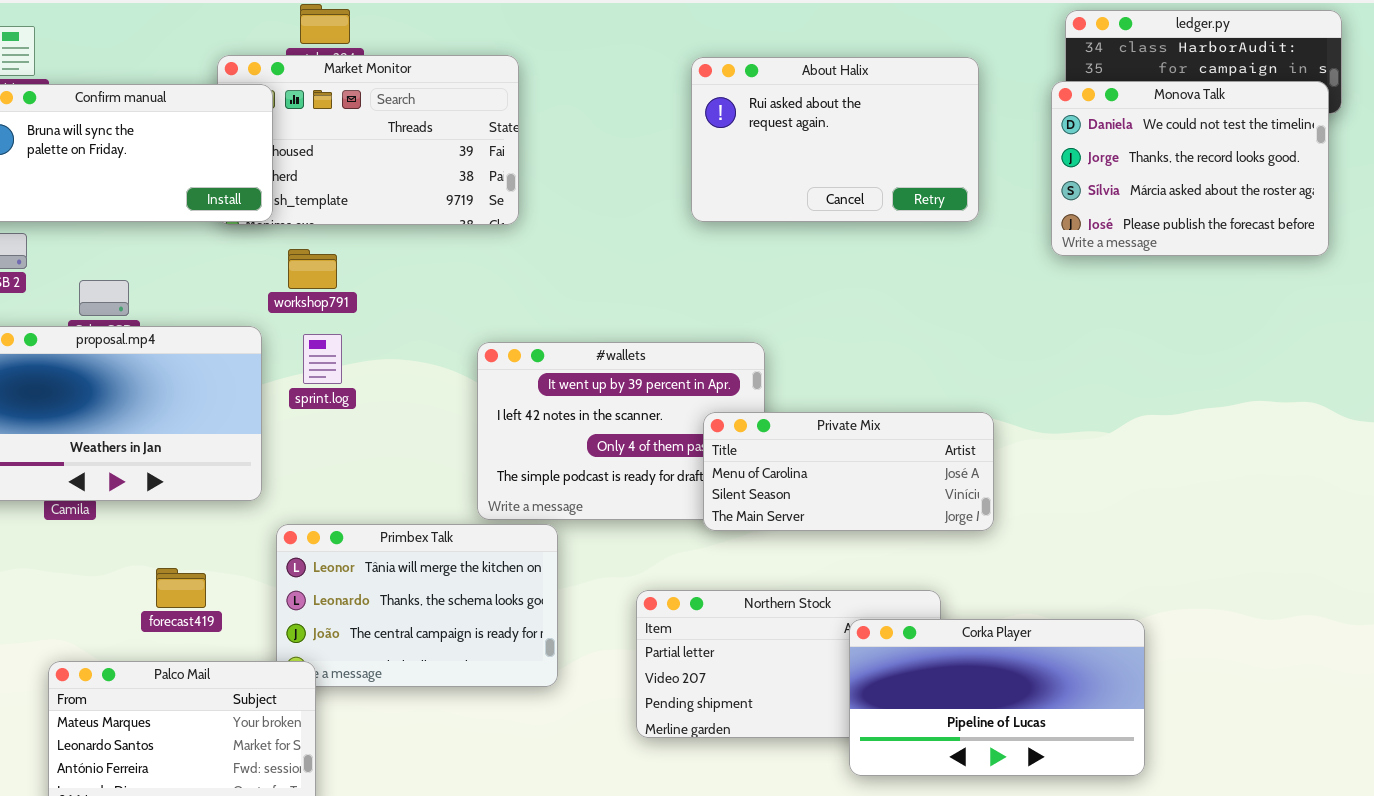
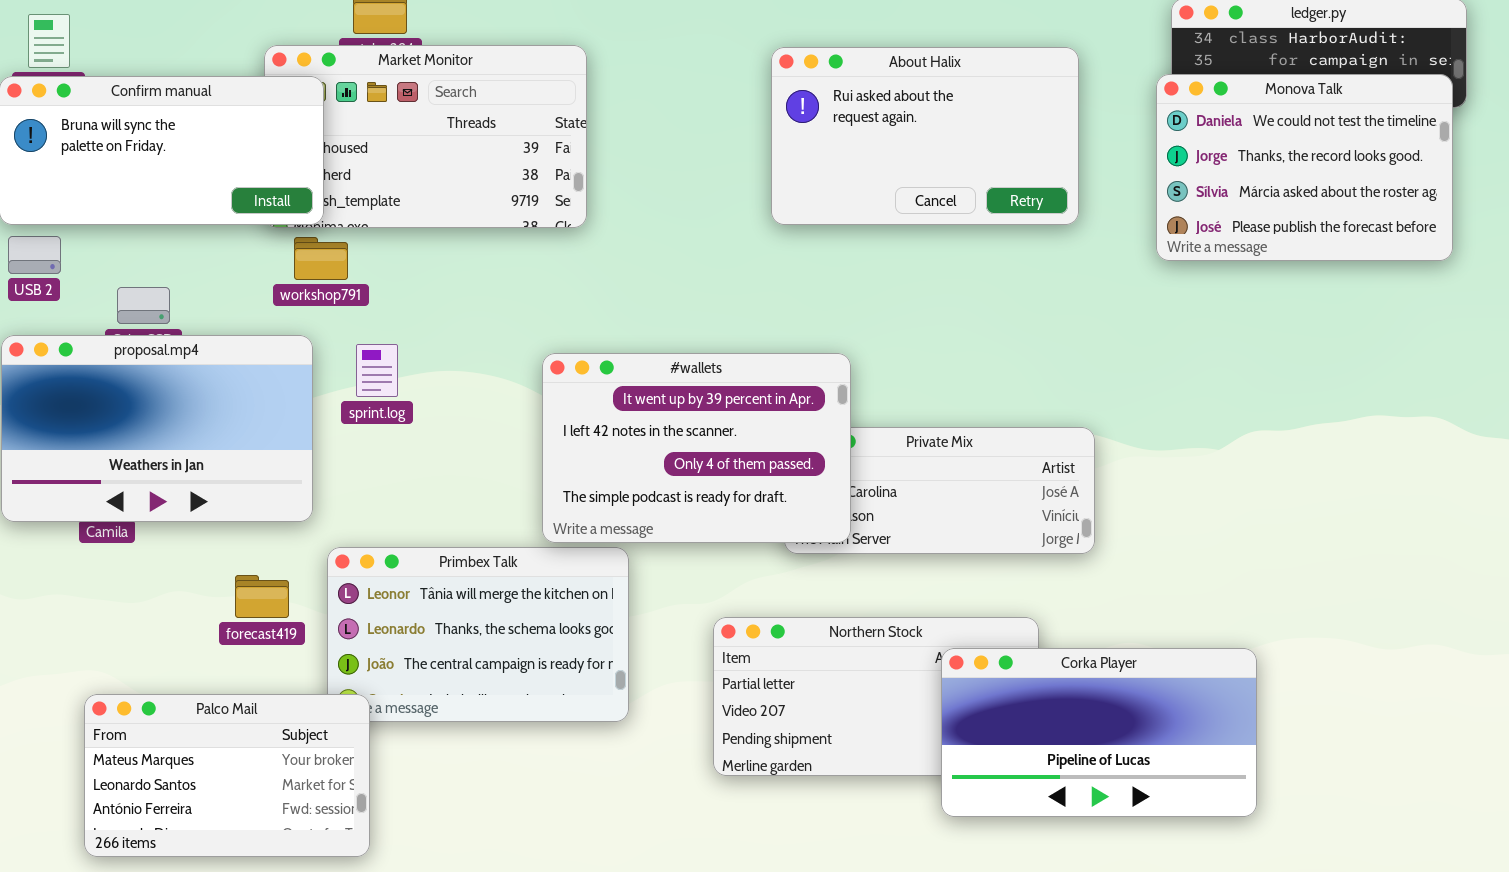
workshop791: [288,249,337,289] -> [294,237,348,280], moved
#wallets: [477,342,765,520] -> [542,353,851,543], raised
forecast419: [156,568,206,608] -> [235,575,289,618], moved

